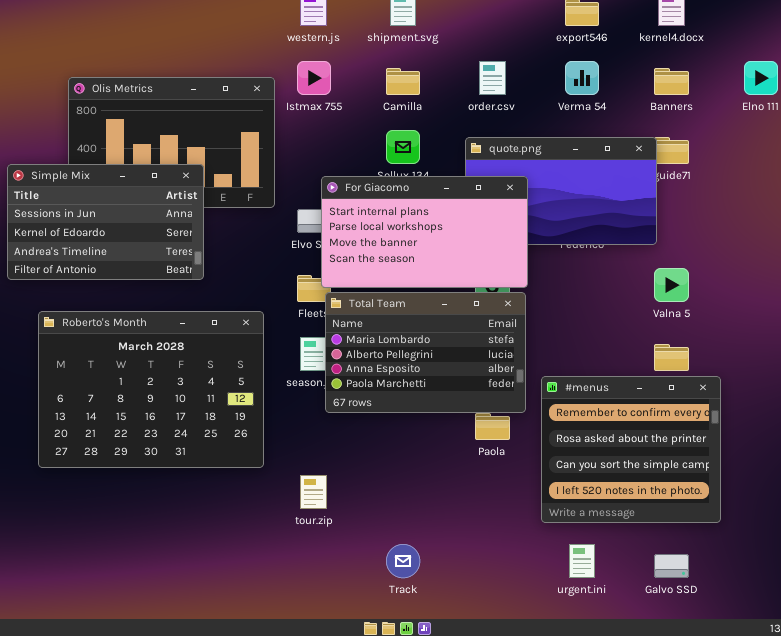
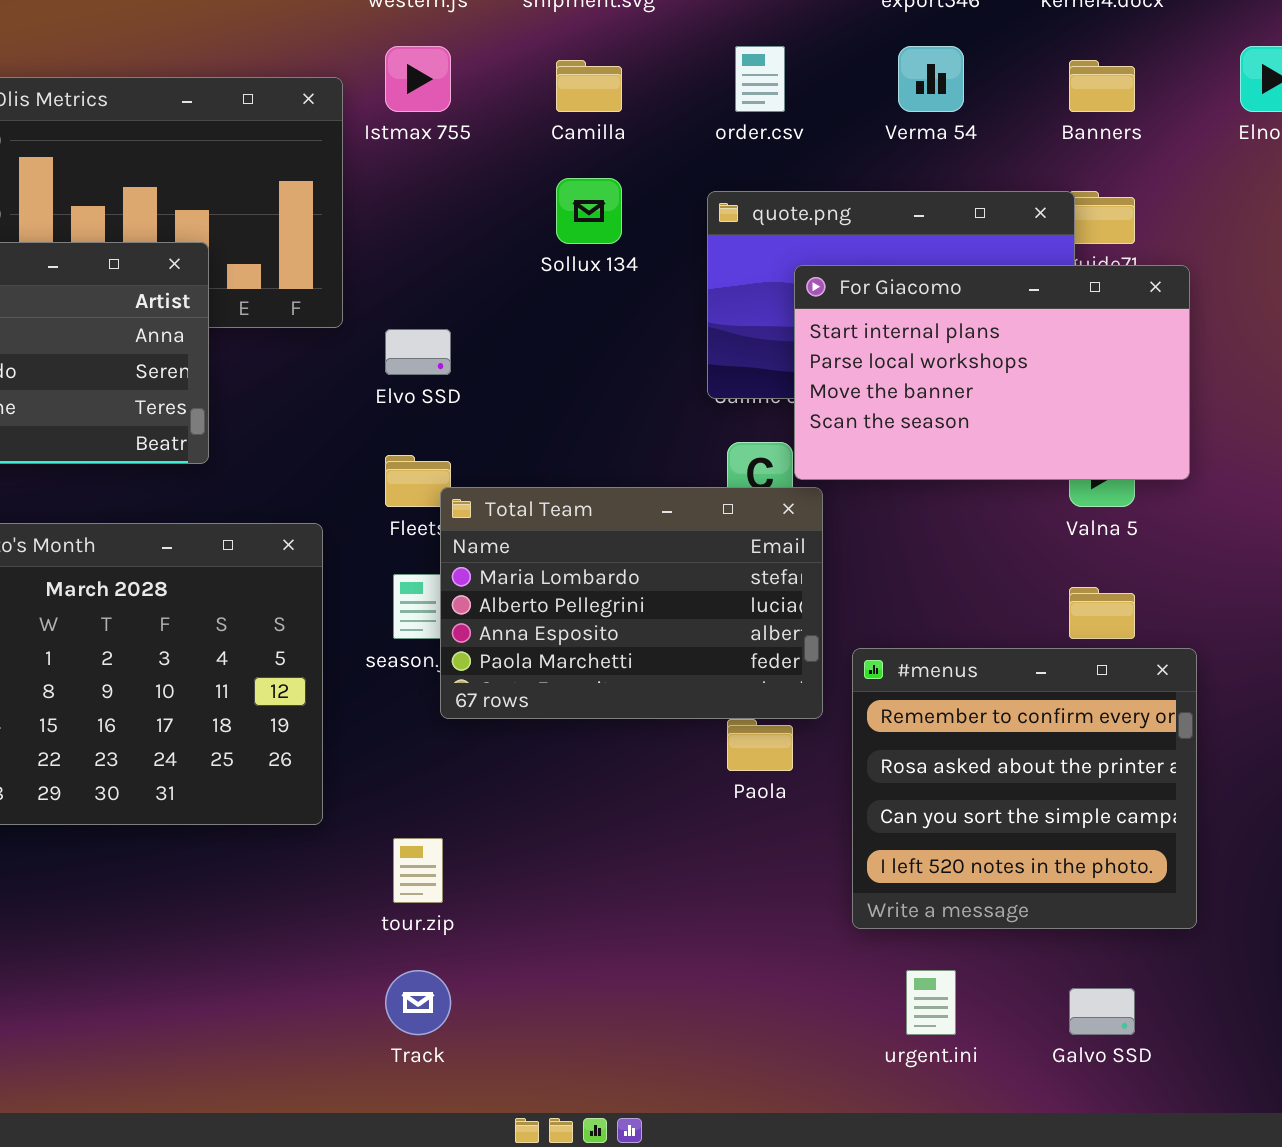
For Giacomo: [321,176,528,288] -> [794,265,1190,480], moved
Track: [386,544,420,578] -> [385,970,451,1035], moved

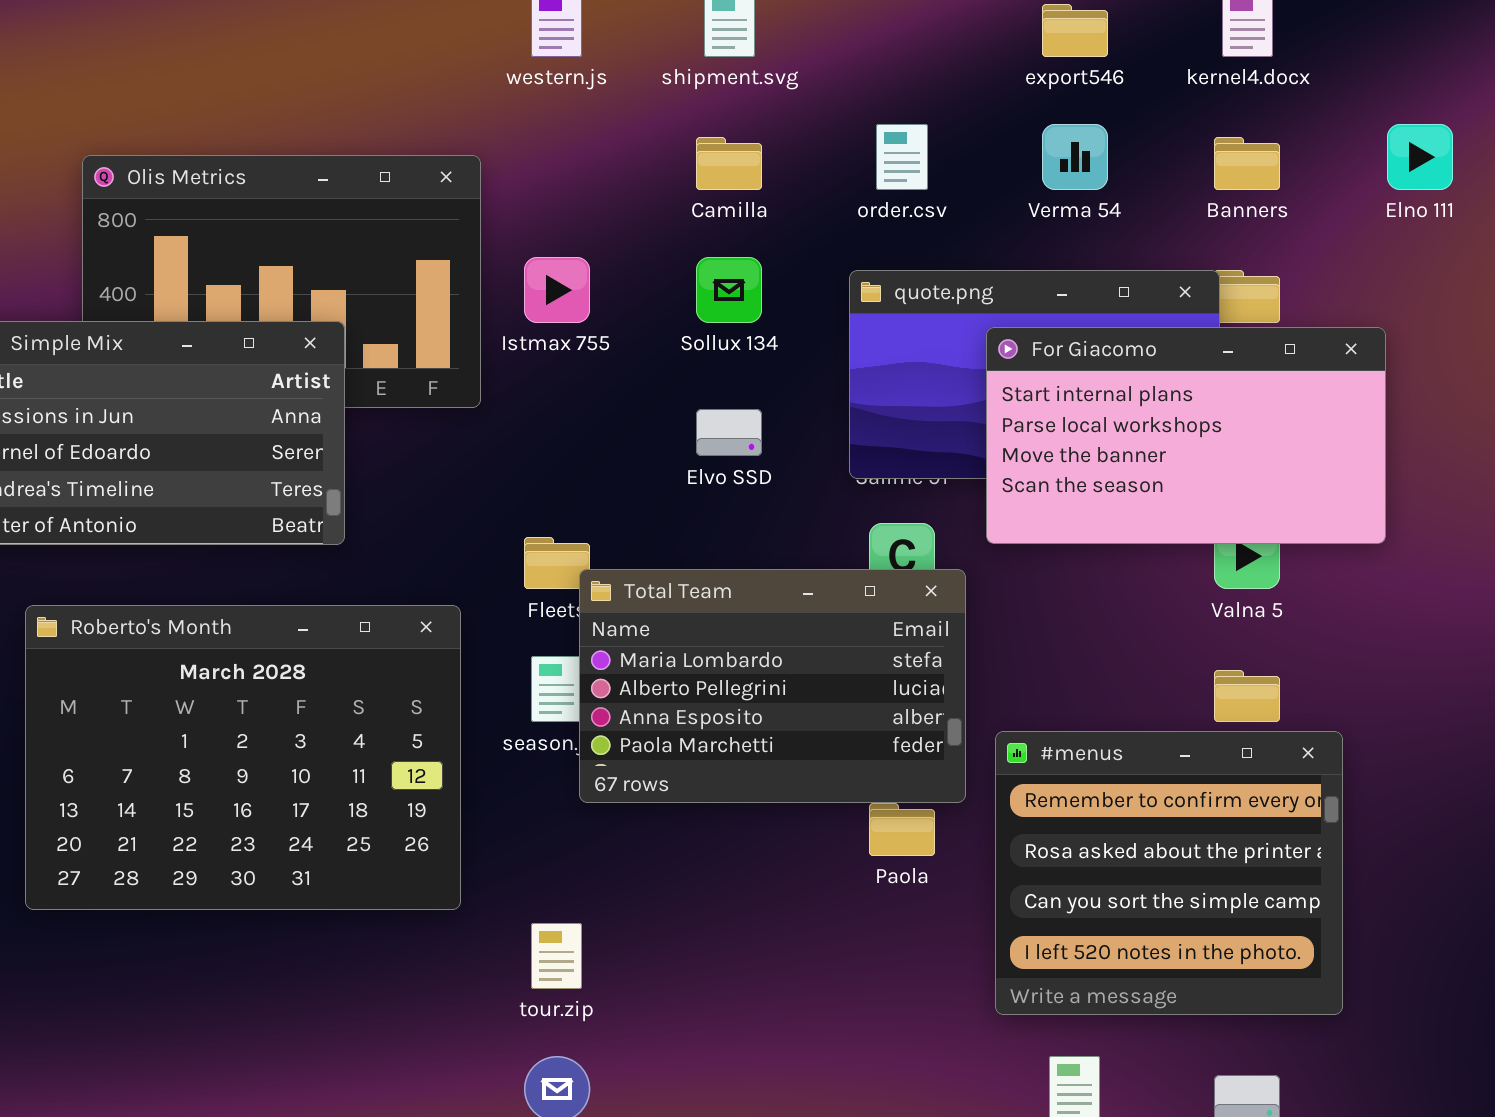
Istmax 755: [385,46,451,112] -> [524,257,590,323], moved
For Giacomo: [794,265,1190,480] -> [986,327,1386,544], moved
Elvo SSD: [385,329,451,375] -> [696,409,762,456], moved

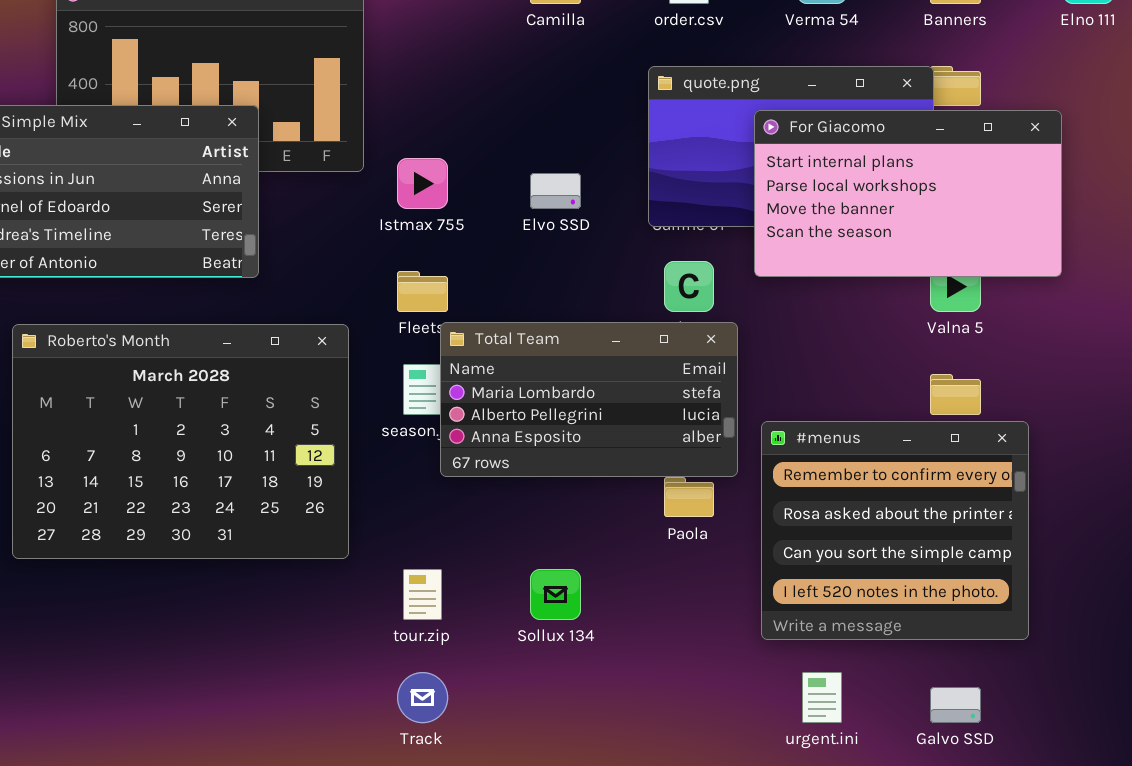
Istmax 755: [524,257,590,323] -> [397,158,448,209], moved
Sollux 134: [696,257,762,323] -> [530,569,581,620], moved
Total Team: [579,569,966,803] -> [440,322,738,477], resized

